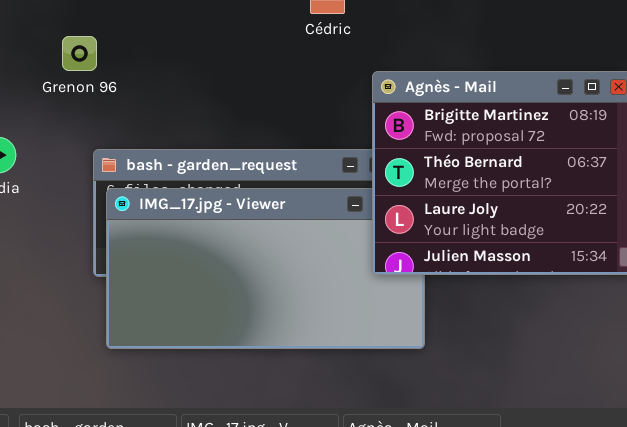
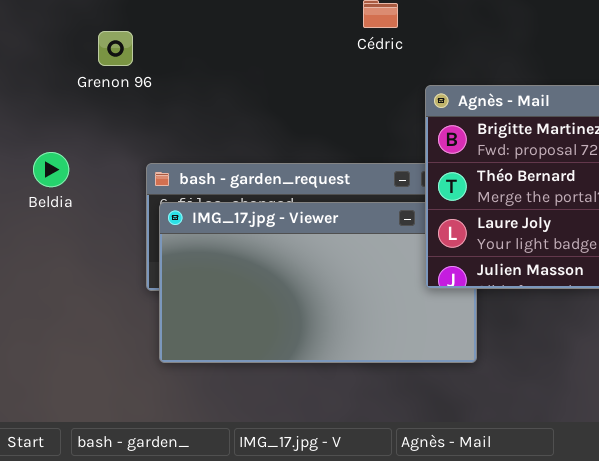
Grenon 96: [62,36,97,71] -> [98,31,133,66], moved

